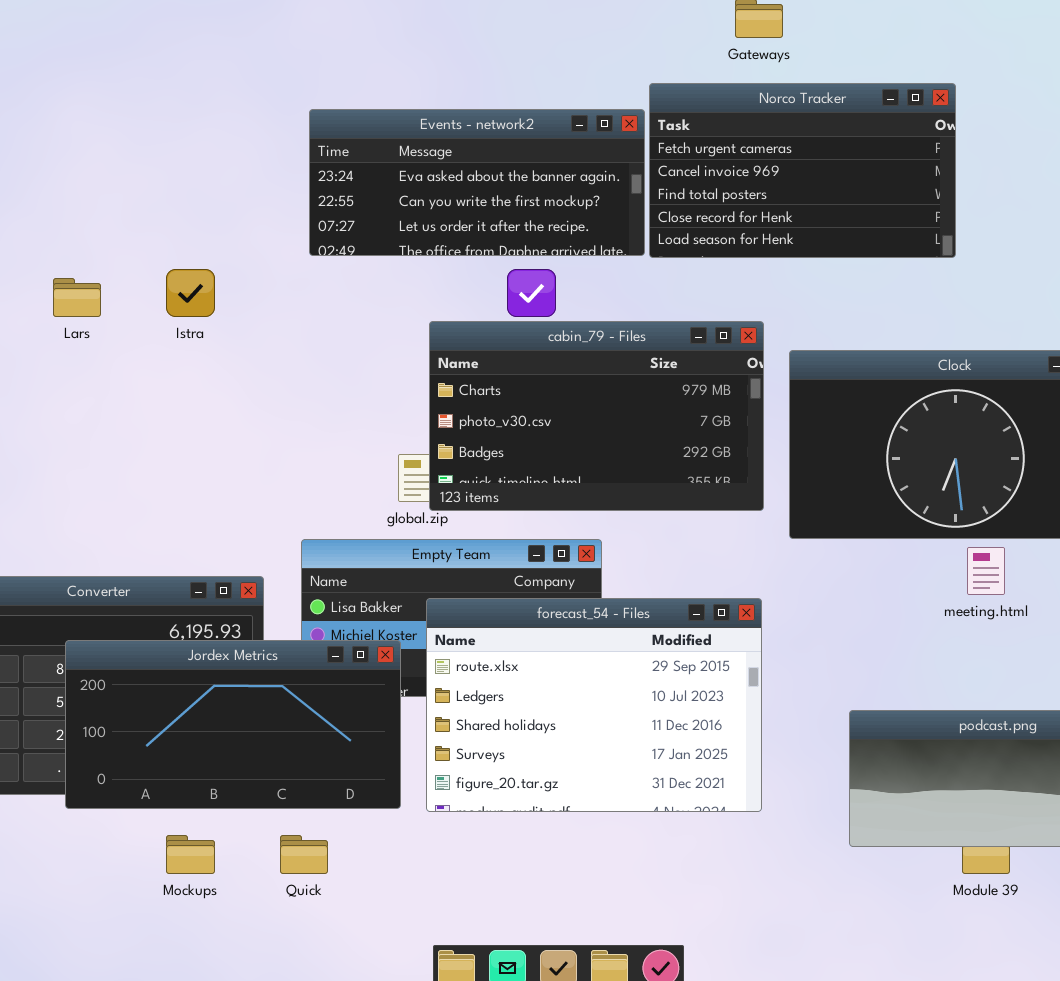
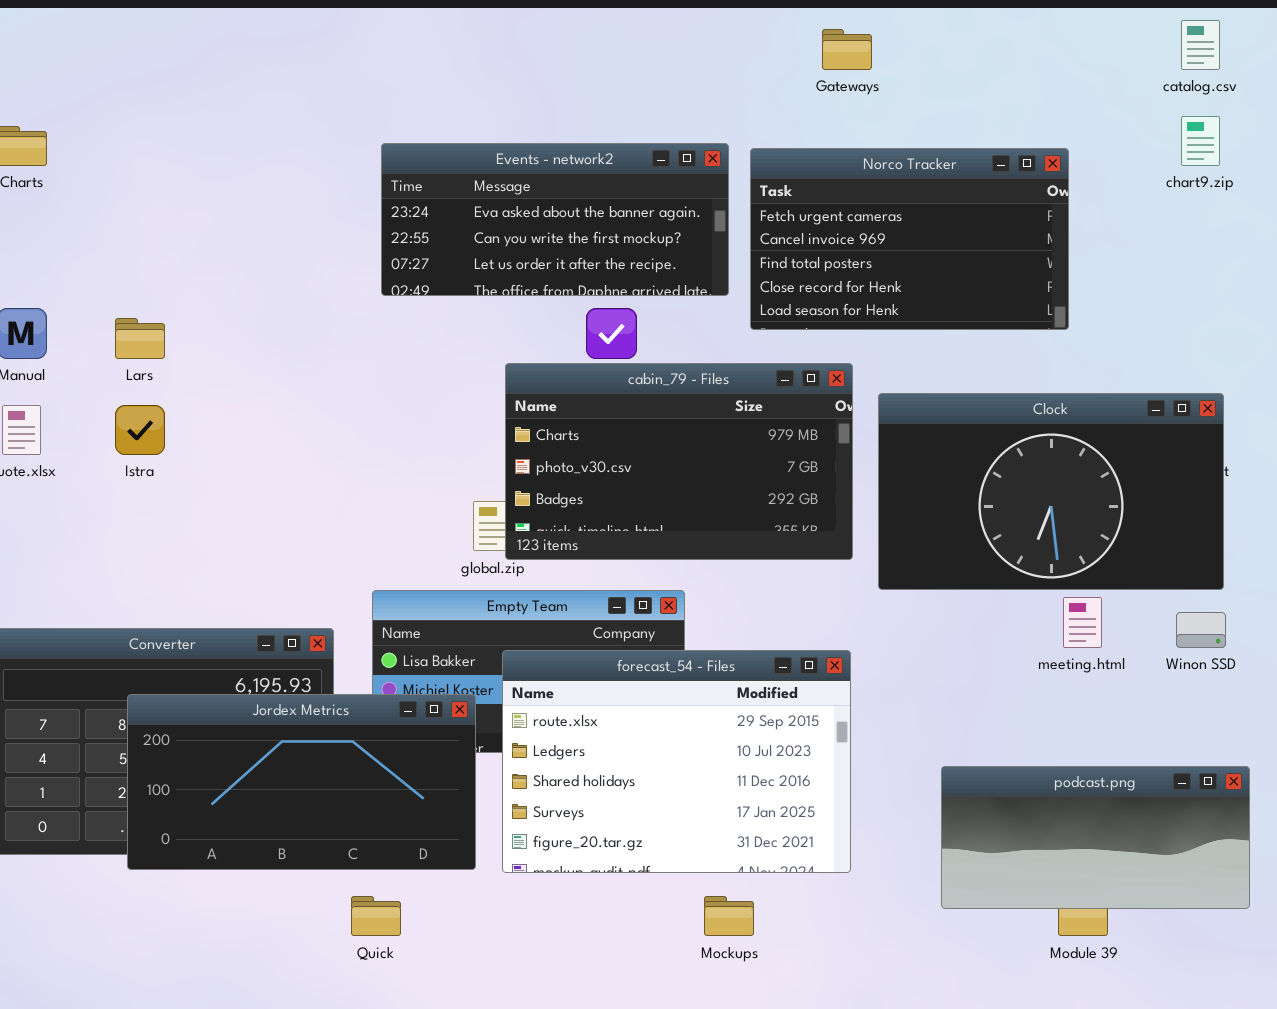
Norco Tracker: [649,83,956,258] -> [750,148,1069,330], moved
Istra: [166,269,215,317] -> [115,405,165,455], moved
Mockups: [166,835,215,874] -> [704,896,754,936], moved

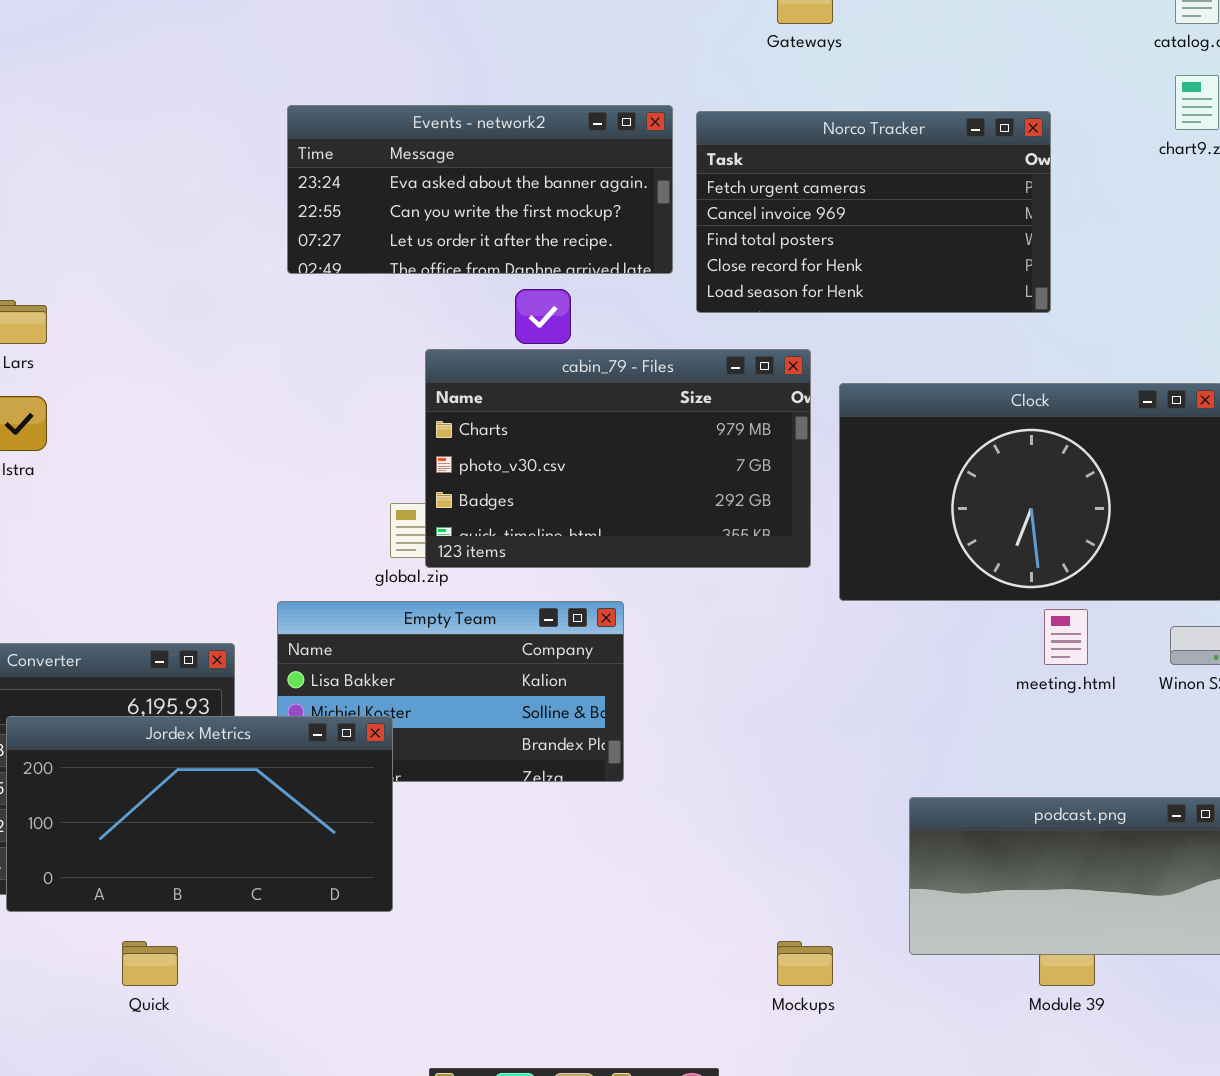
forecast_54 - Files: [502,650,851,873] -> none, closed
Quick: [351,896,401,936] -> [122,941,178,986], moved
Mockups: [704,896,754,936] -> [777,941,833,986], moved

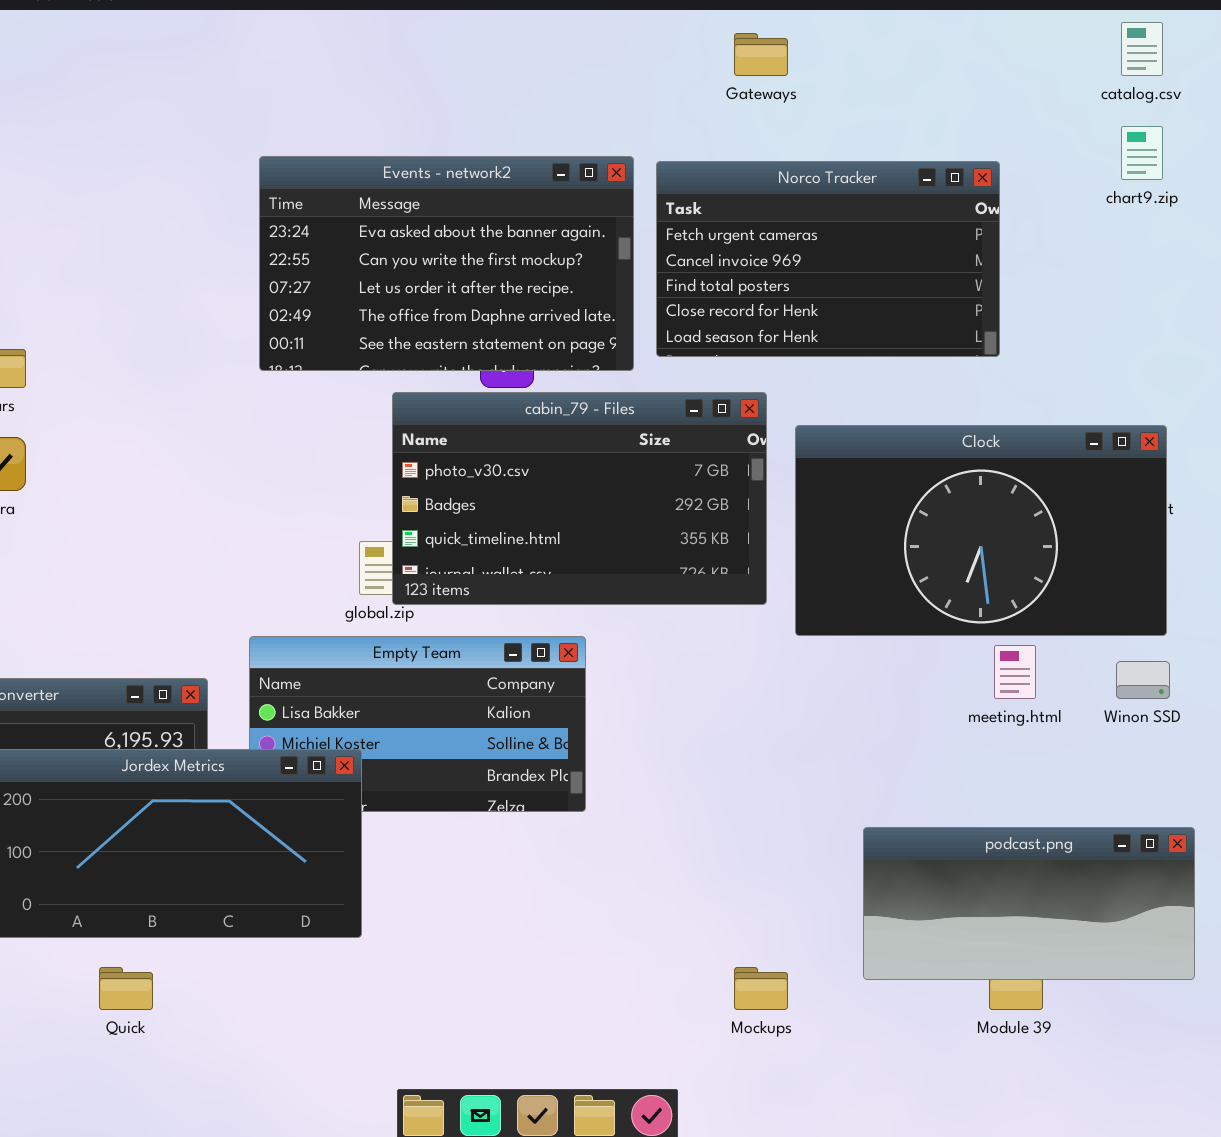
Events - network2: [287,105,673,274] -> [259,156,634,371], resized
cabin_79 - Files: [425,349,811,568] -> [392,392,767,605], scrolled down 1 row

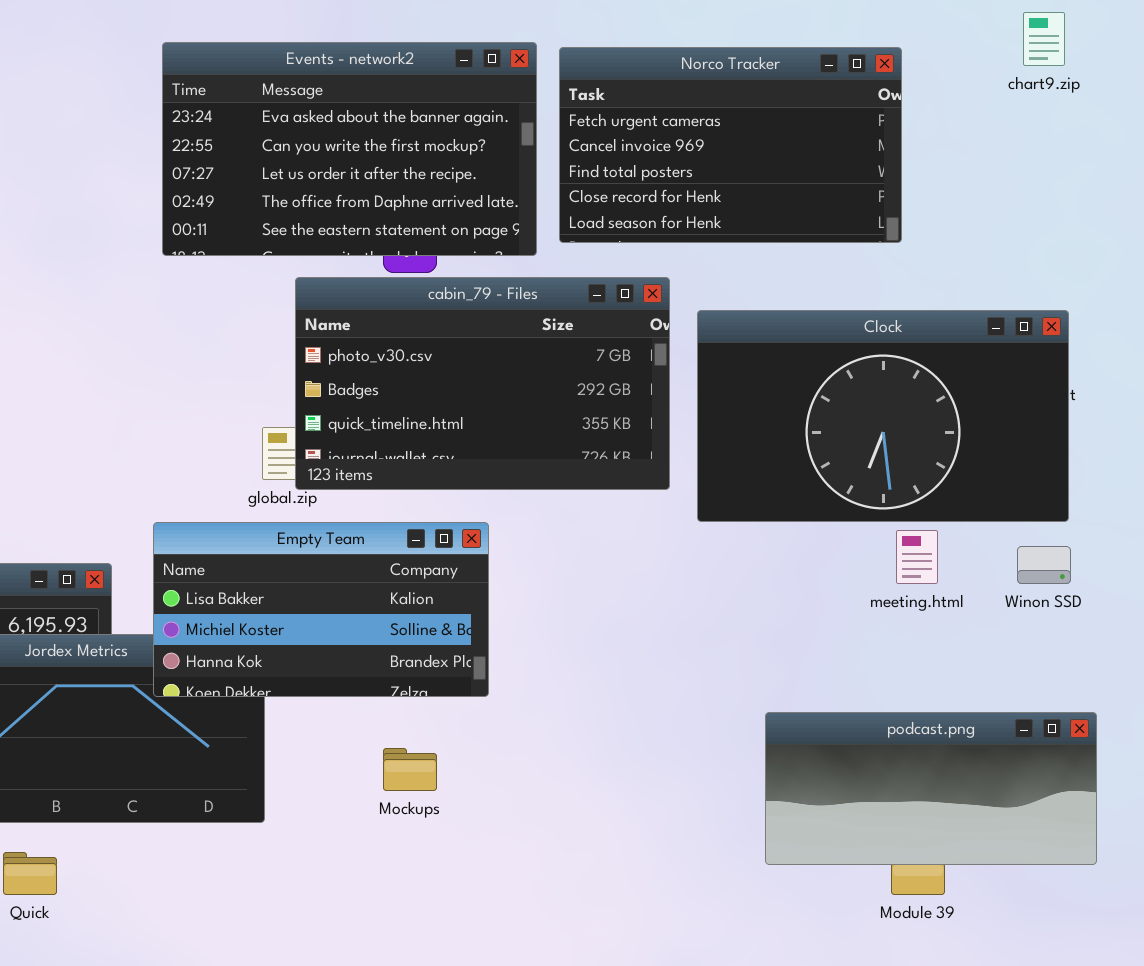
Empty Team: [249,636,586,812] -> [153,522,489,697], raised
Mockups: [734,967,788,1010] -> [383,748,437,791], moved

